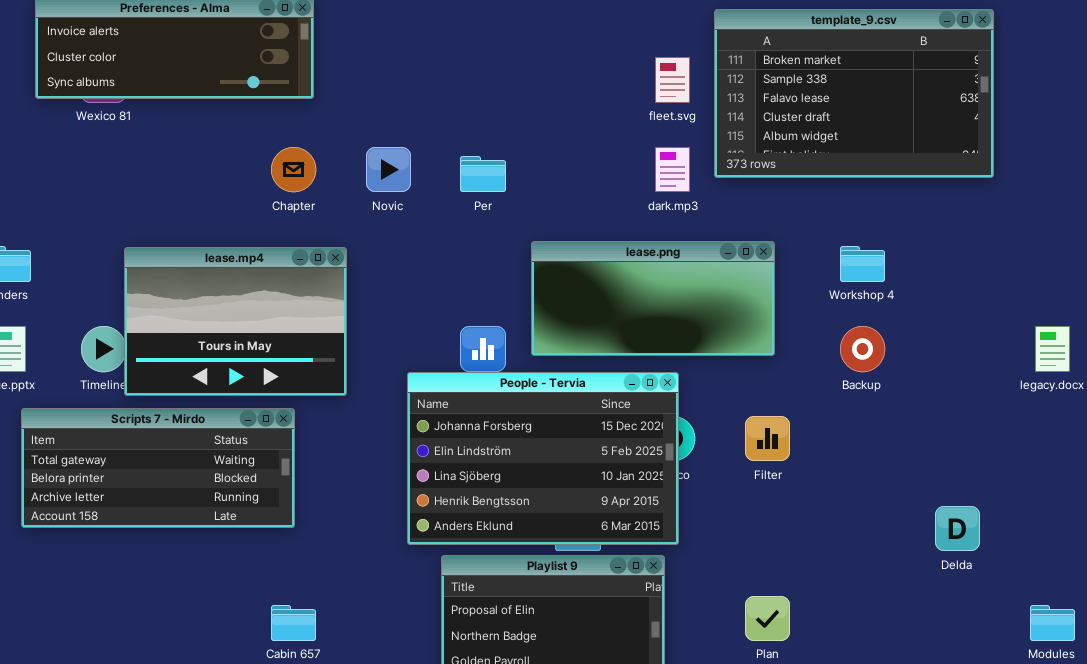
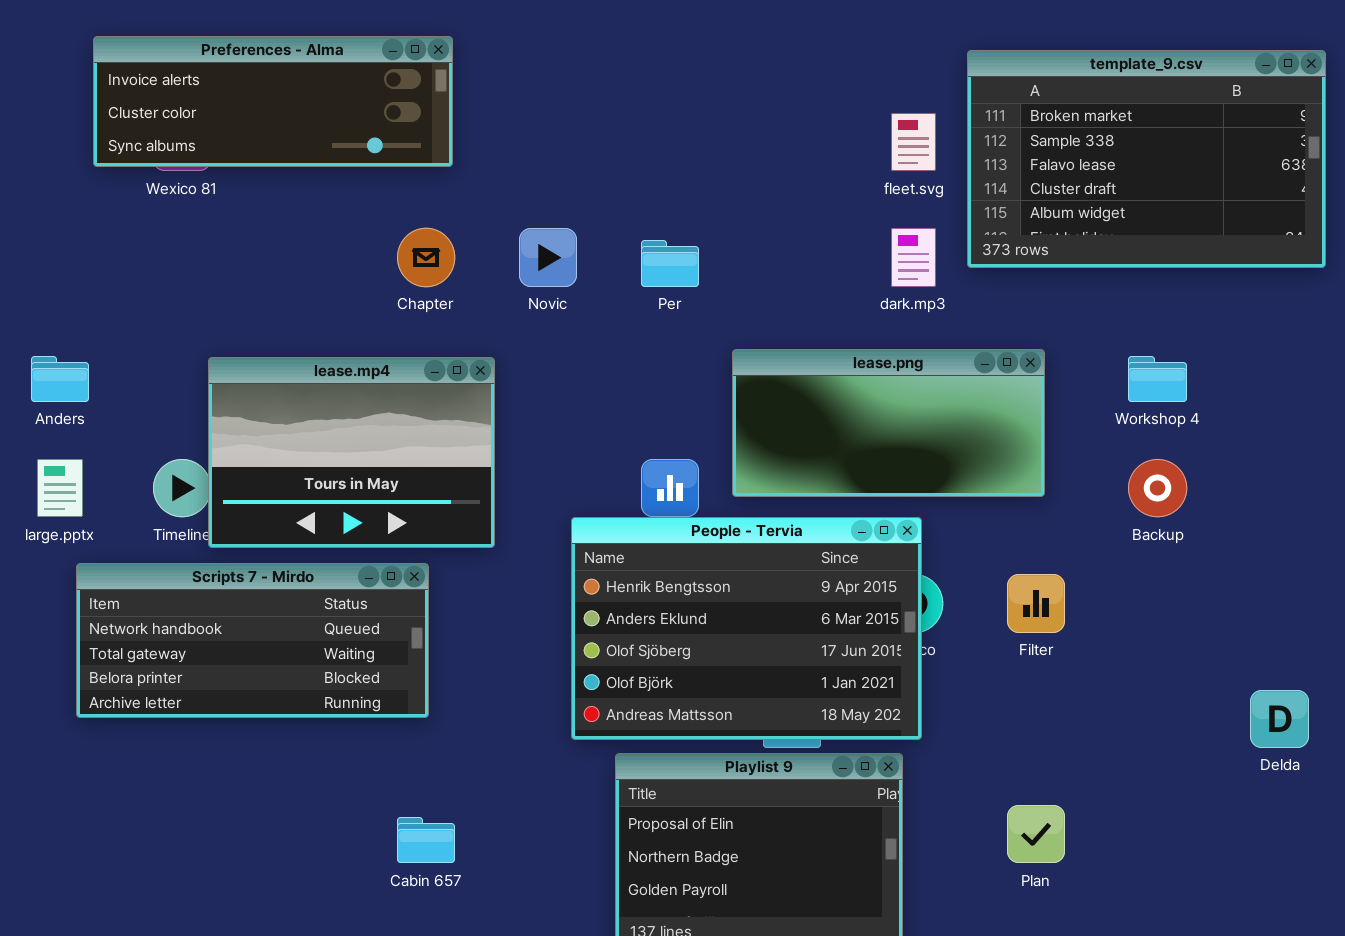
People - Tervia: [407,372,679,545] -> [571,517,922,740], scrolled down 3 rows
Scripts 7 - Mirdo: [21,408,295,528] -> [76,563,429,718], scrolled up 1 row

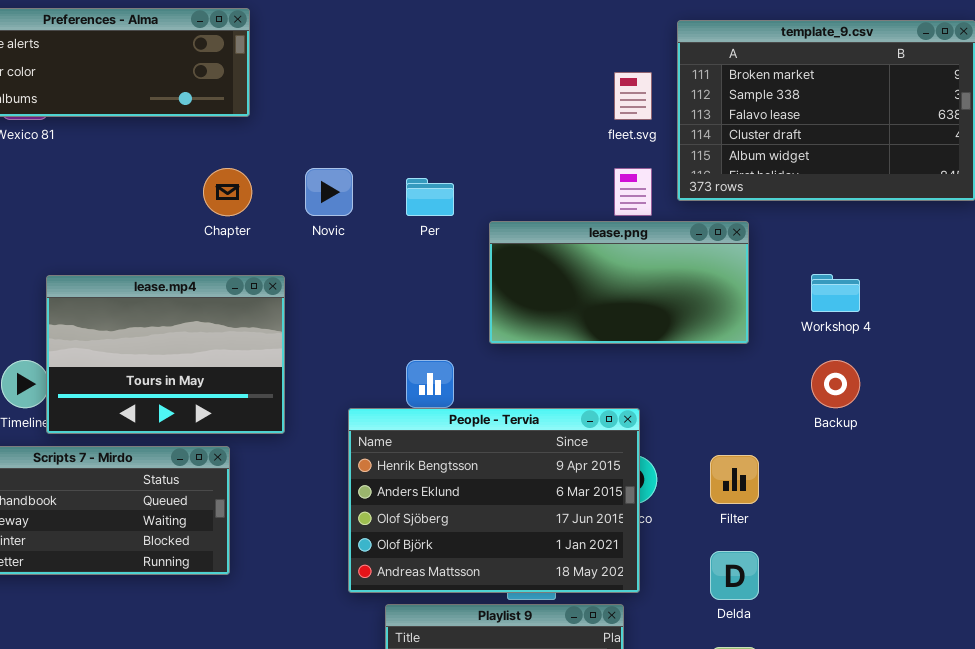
lease.png: [732,349,1045,497] -> [489,221,749,344], moved
Delda: [1250,690,1309,748] -> [710,551,759,600], moved

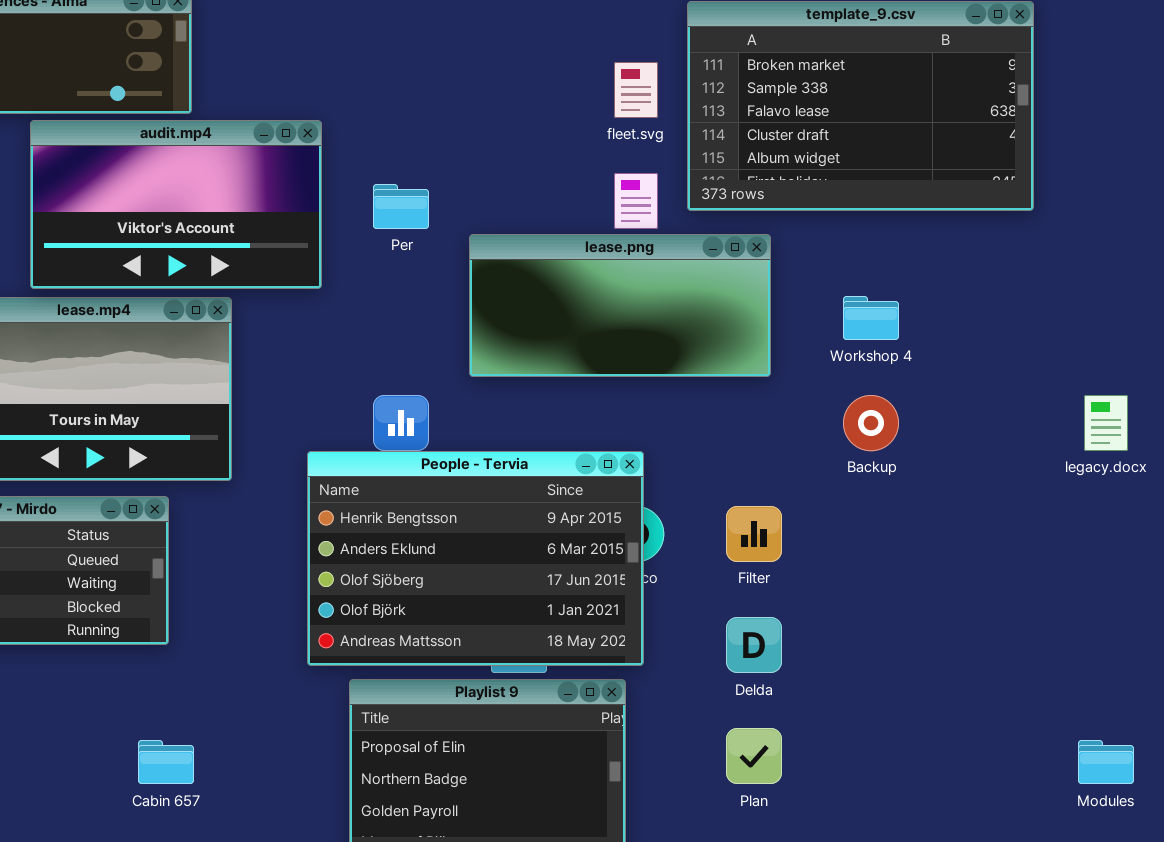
audit.mp4: none -> [30,120,322,289], opened

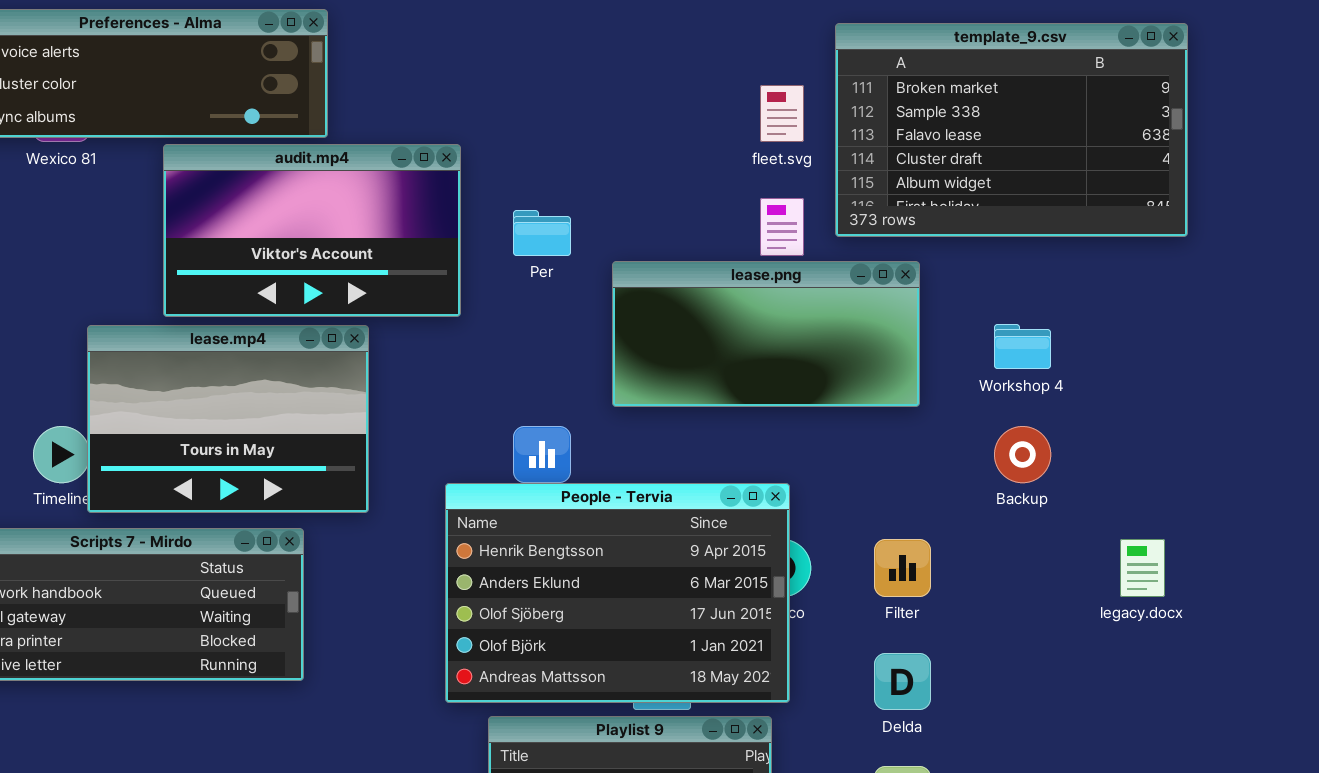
legacy.docx: [1084,395,1128,451] -> [1120,539,1165,597], moved

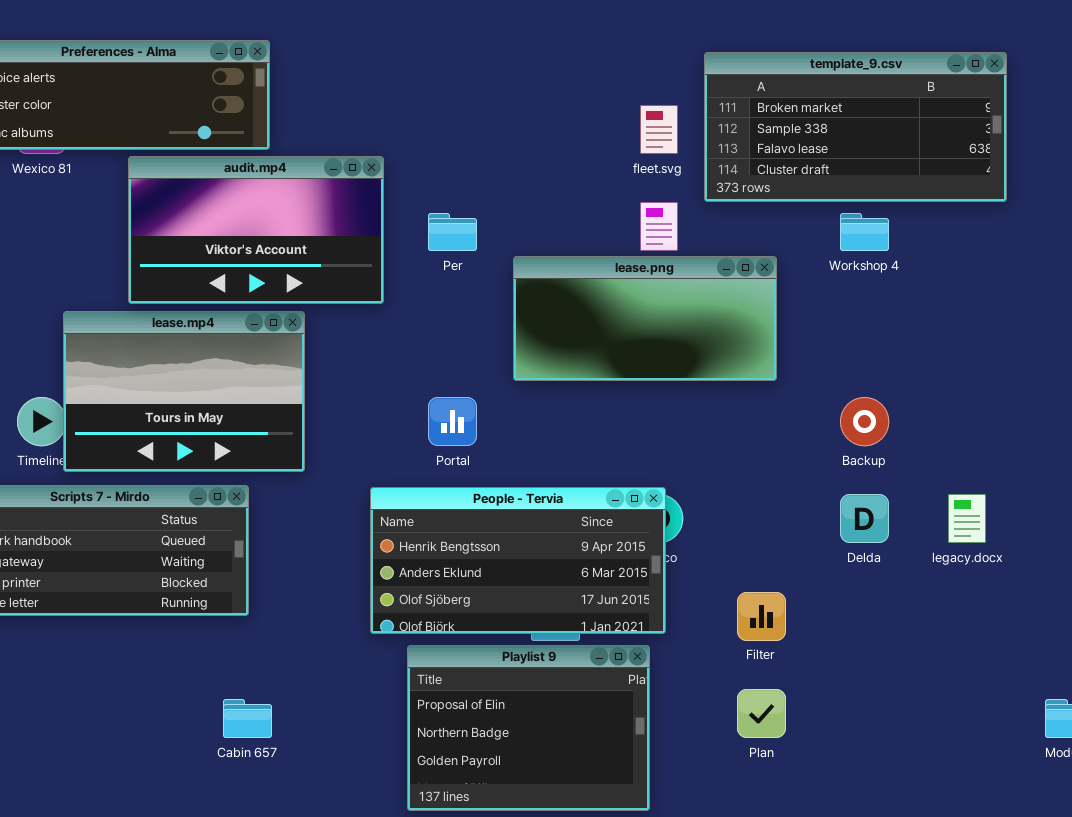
template_9.csv: [835,23,1188,237] -> [704,52,1007,202], resized
Workshop 4: [994,324,1051,369] -> [840,213,889,251], moved
People - Tervia: [445,483,790,703] -> [370,487,666,634], resized
Filter: [874,539,931,597] -> [737,592,786,641], moved
Delda: [874,653,931,710] -> [840,494,889,543], moved

